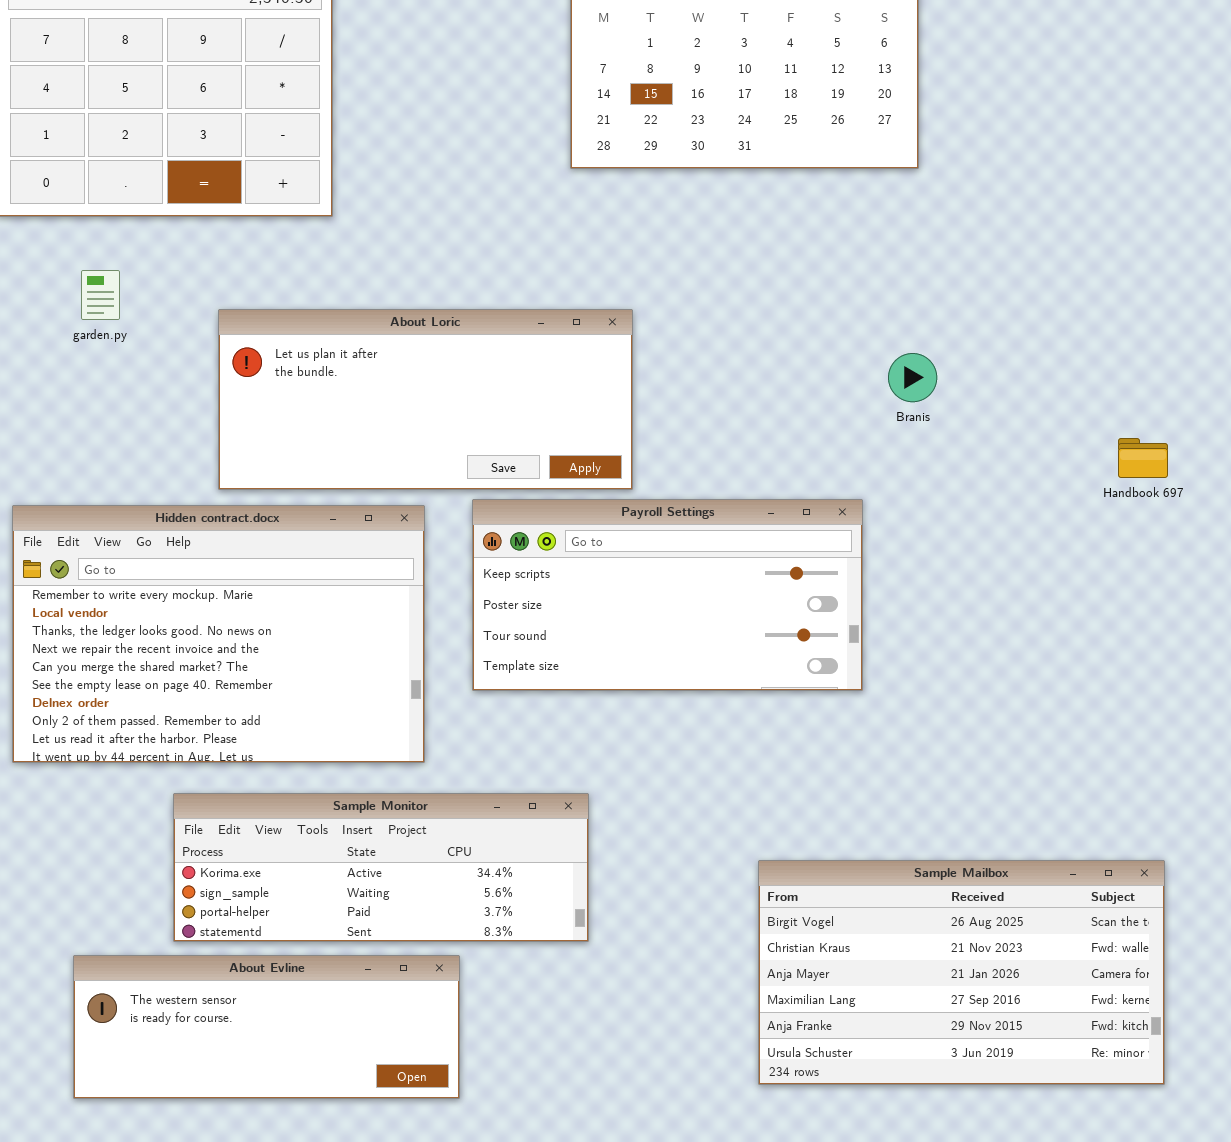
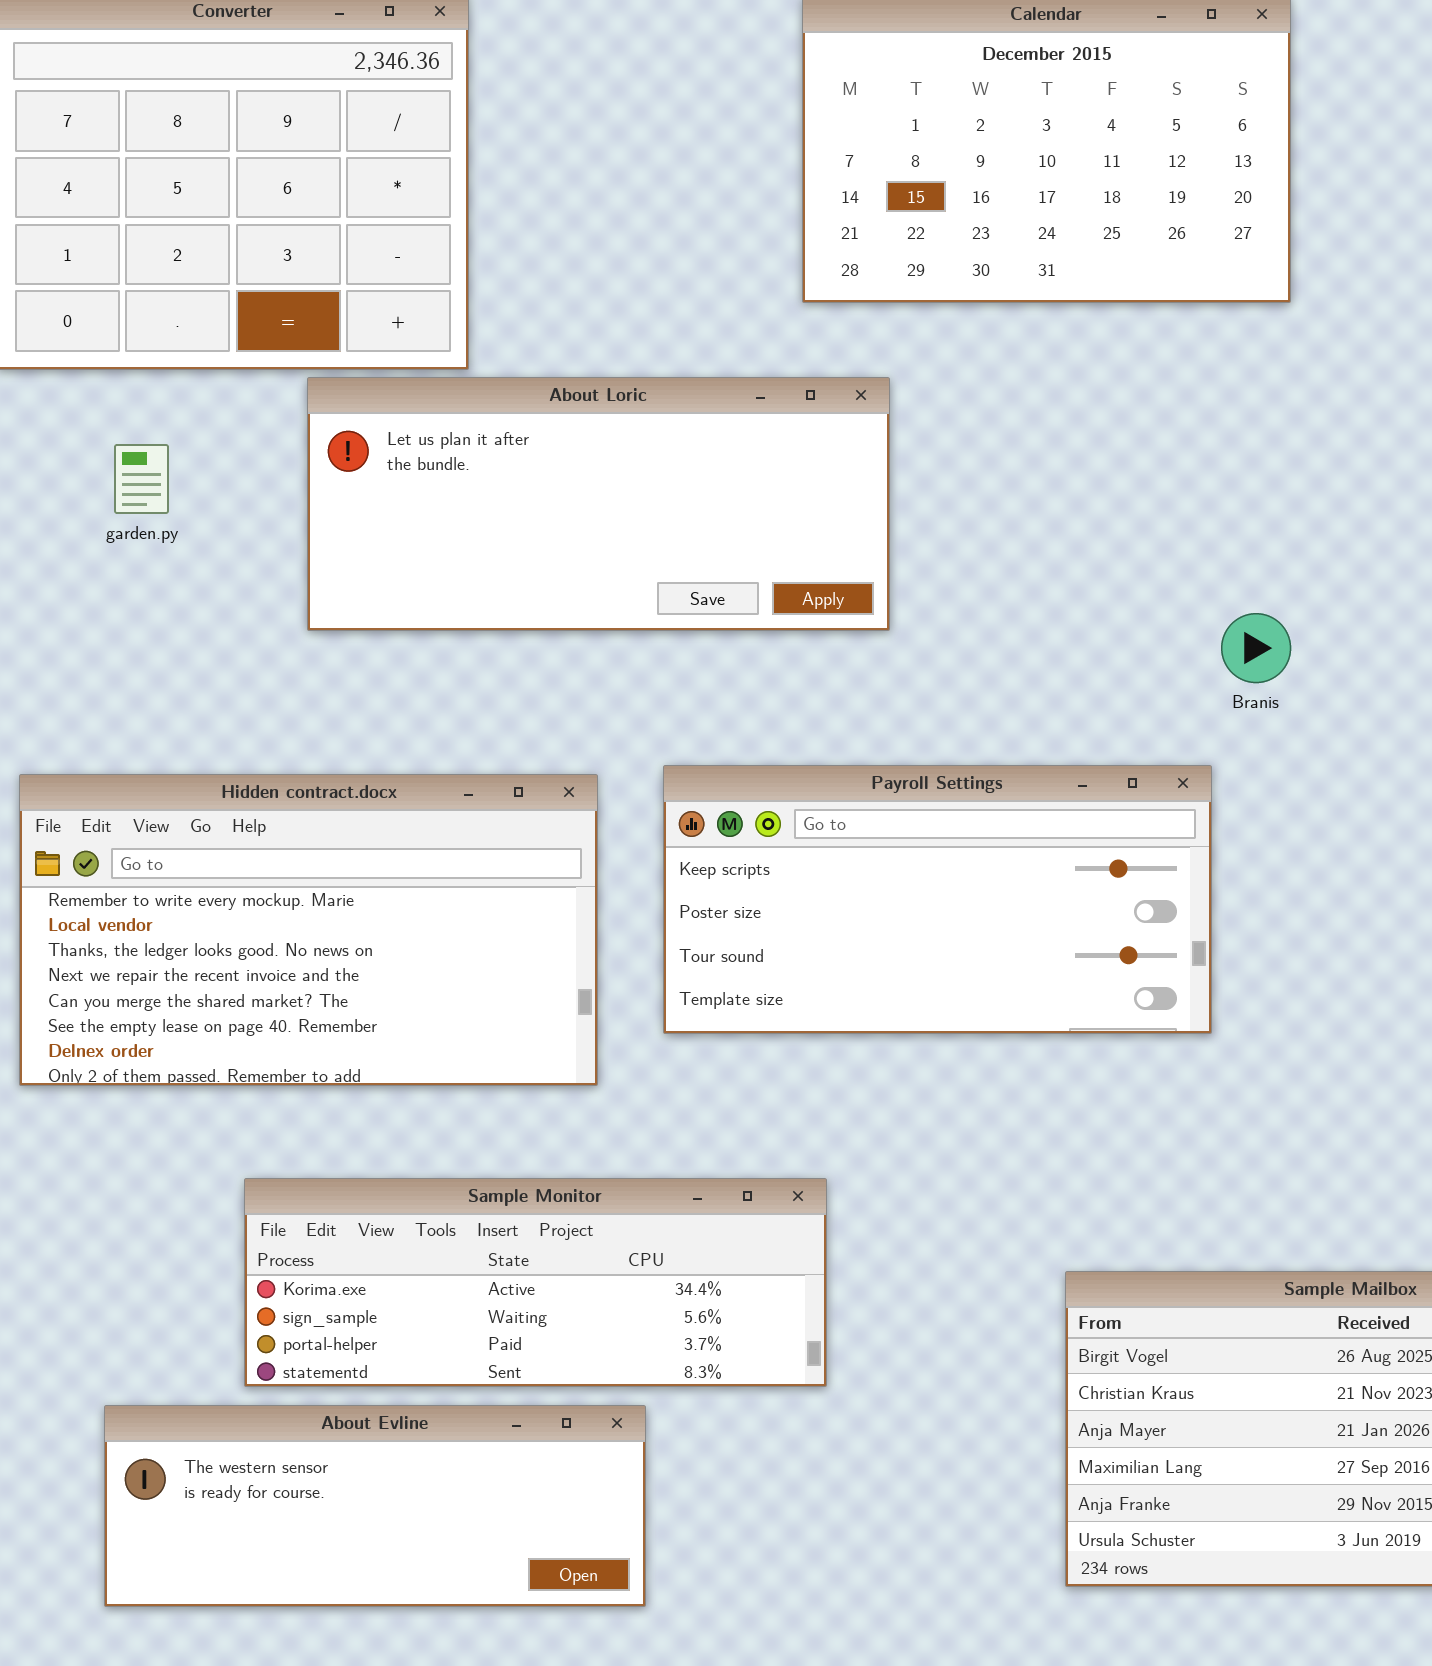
About Loric: [218,309,633,490] -> [307,377,890,631], moved
Branis: [888,353,937,402] -> [1221,613,1291,683], moved
Hidden contract.docx: [12,505,425,763] -> [19,774,598,1086], resized

